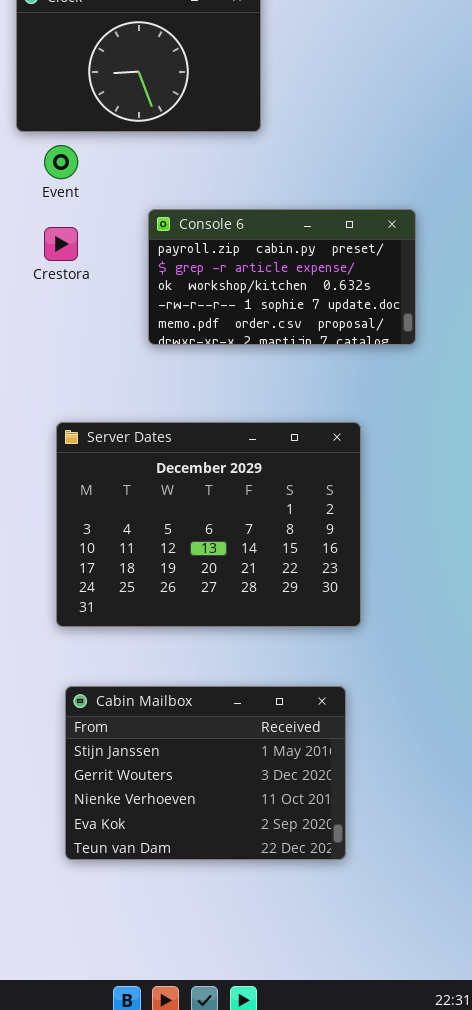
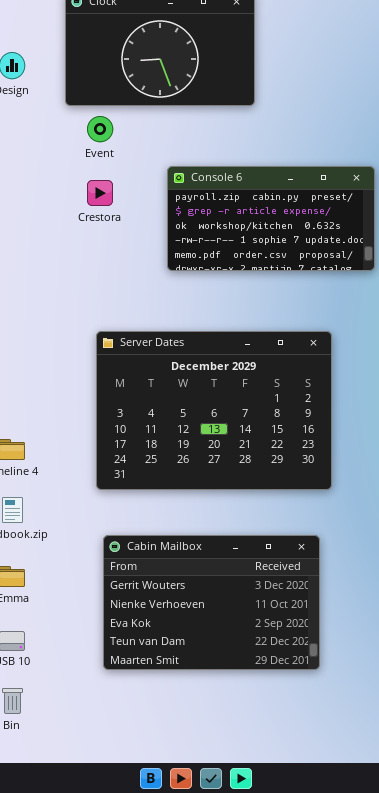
Cabin Mailbox: [65,686,346,860] -> [103,535,320,670], scrolled down 1 row

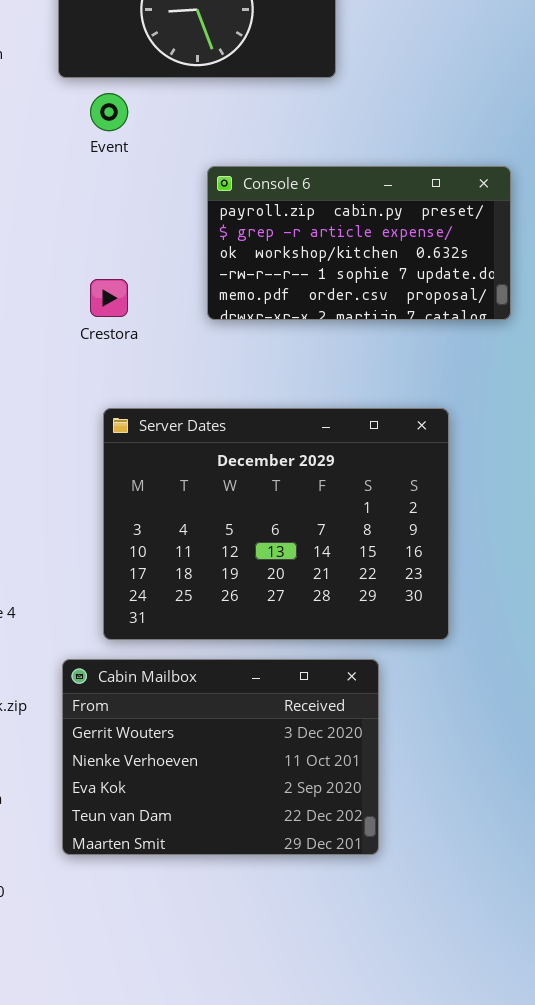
Crestora: [87,180,113,206] -> [90,279,128,317], moved
Cabin Mailbox: [103,535,320,670] -> [62,659,379,855], moved

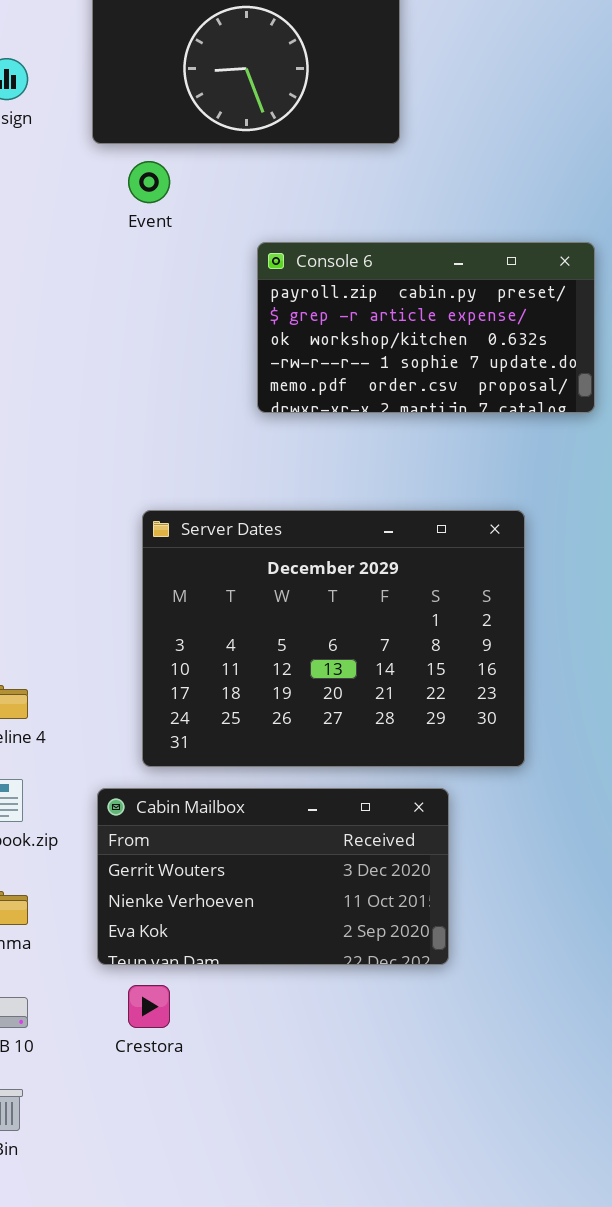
Crestora: [90,279,128,317] -> [128,985,170,1028], moved
Cabin Mailbox: [62,659,379,855] -> [97,788,449,965], resized

